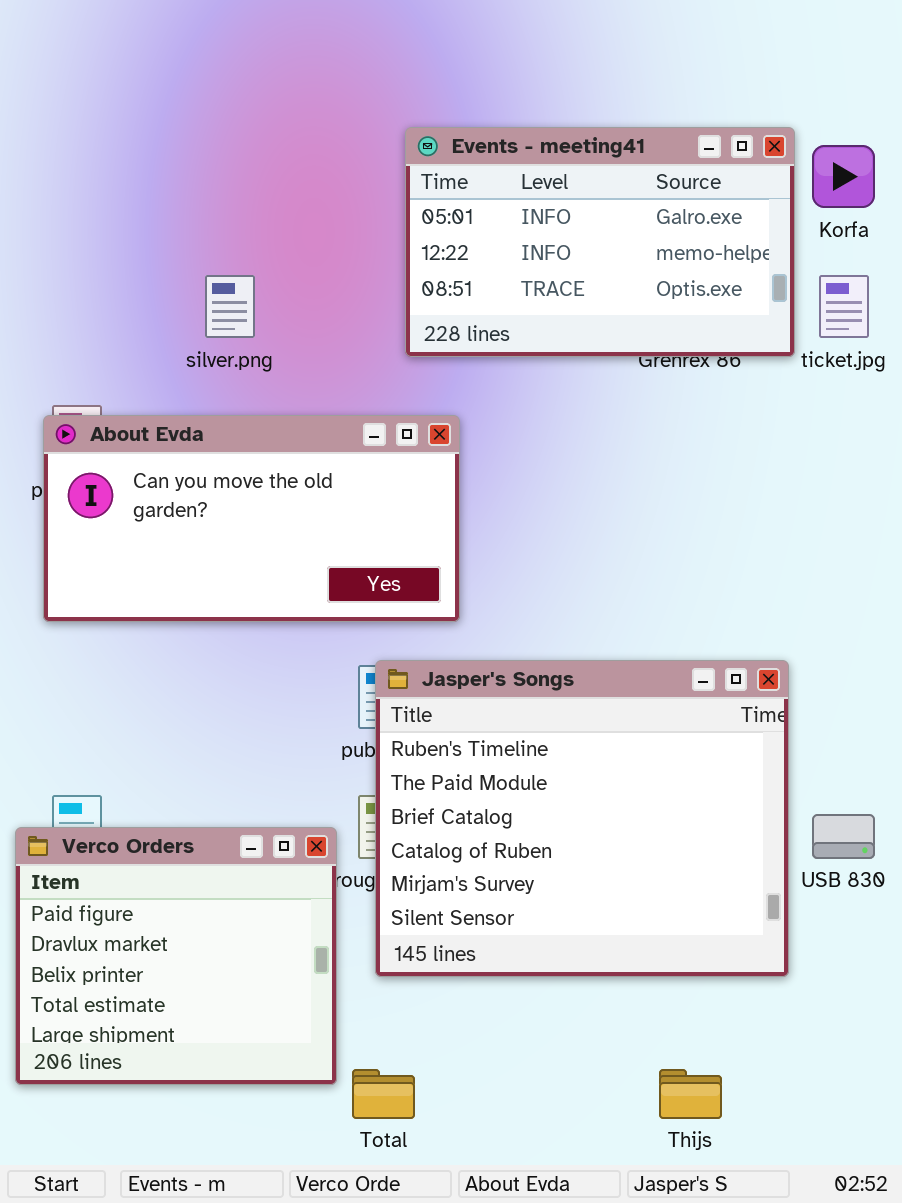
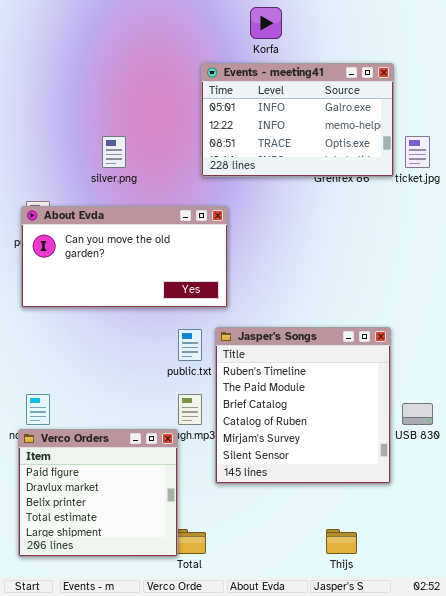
Korfa: [812,145,875,208] -> [250,7,282,39], moved
Jasper's Songs: [375,660,789,977] -> [215,327,391,484], resized
Verco Orders: [15,827,337,1085] -> [18,429,178,557], moved

